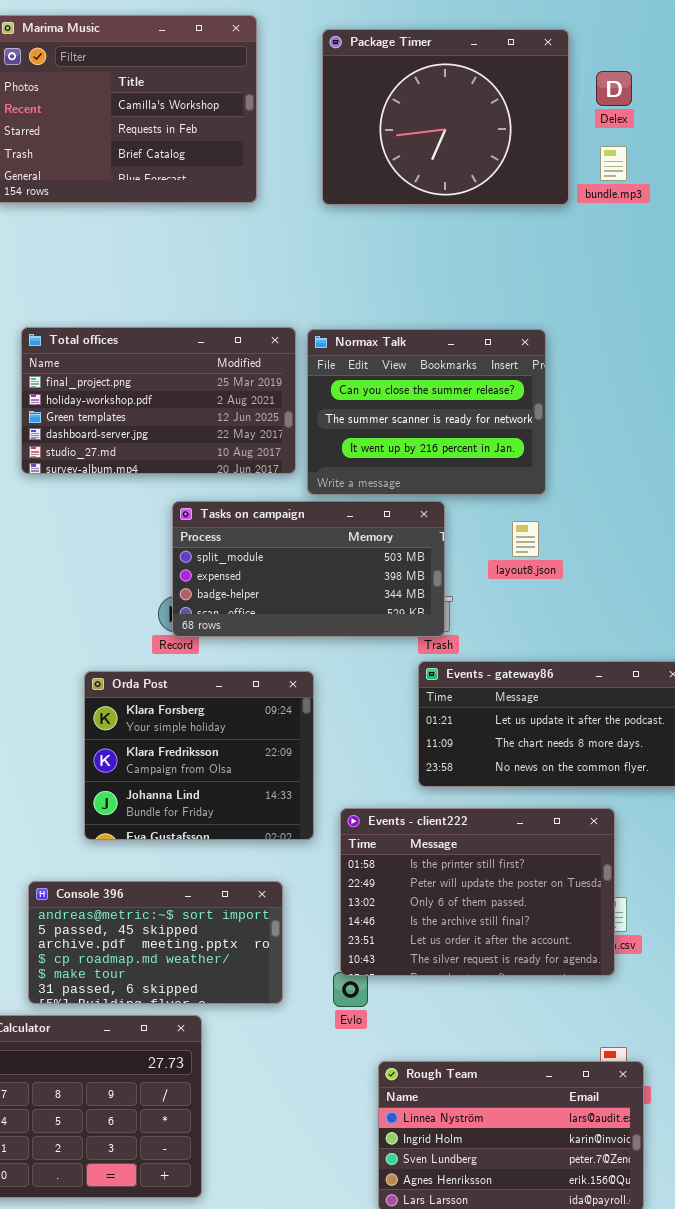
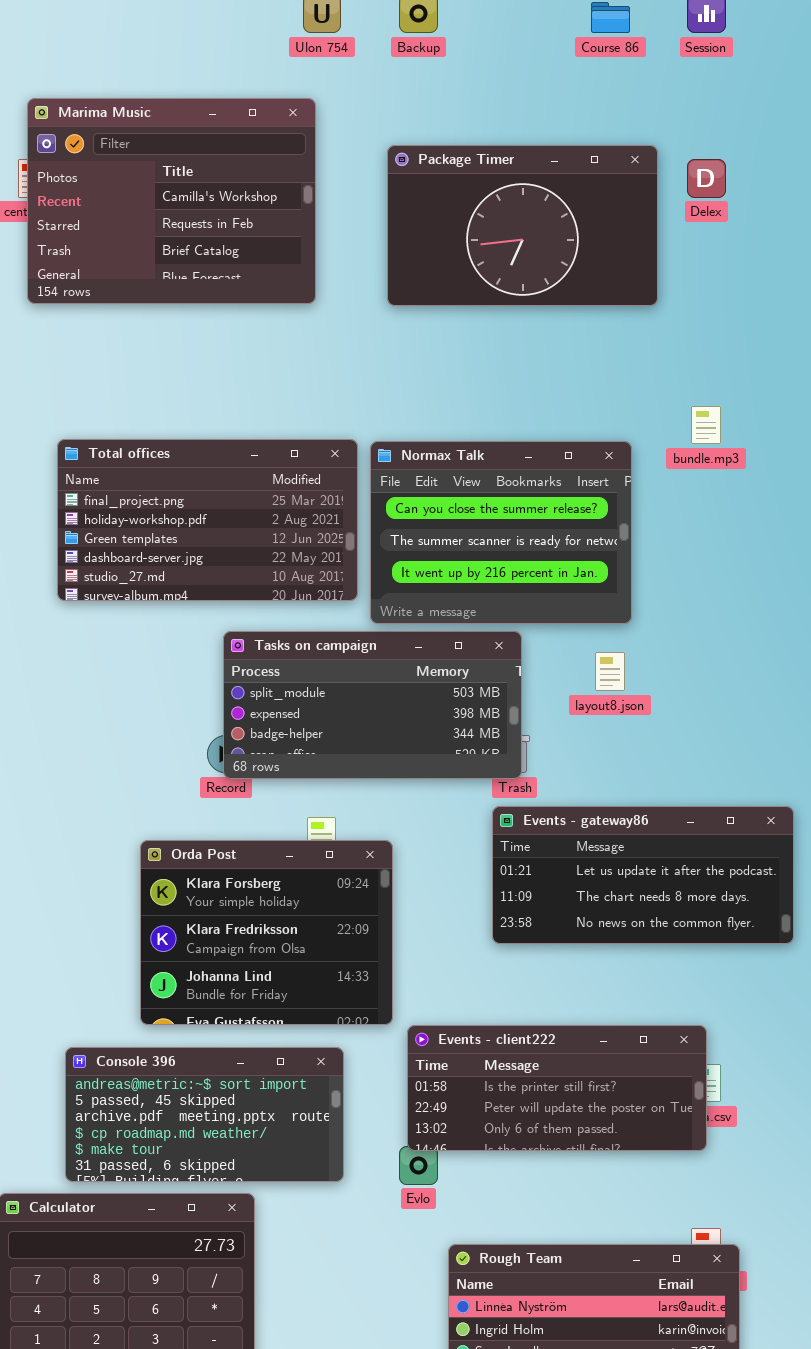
Package Timer: [322,29,569,205] -> [387,145,658,306], resized
bundle.mp3: [600,146,627,181] -> [691,406,721,444], moved
Orda Post: [84,671,314,840] -> [140,840,393,1025], moved
Events - client222: [340,808,615,976] -> [407,1025,707,1151], resized

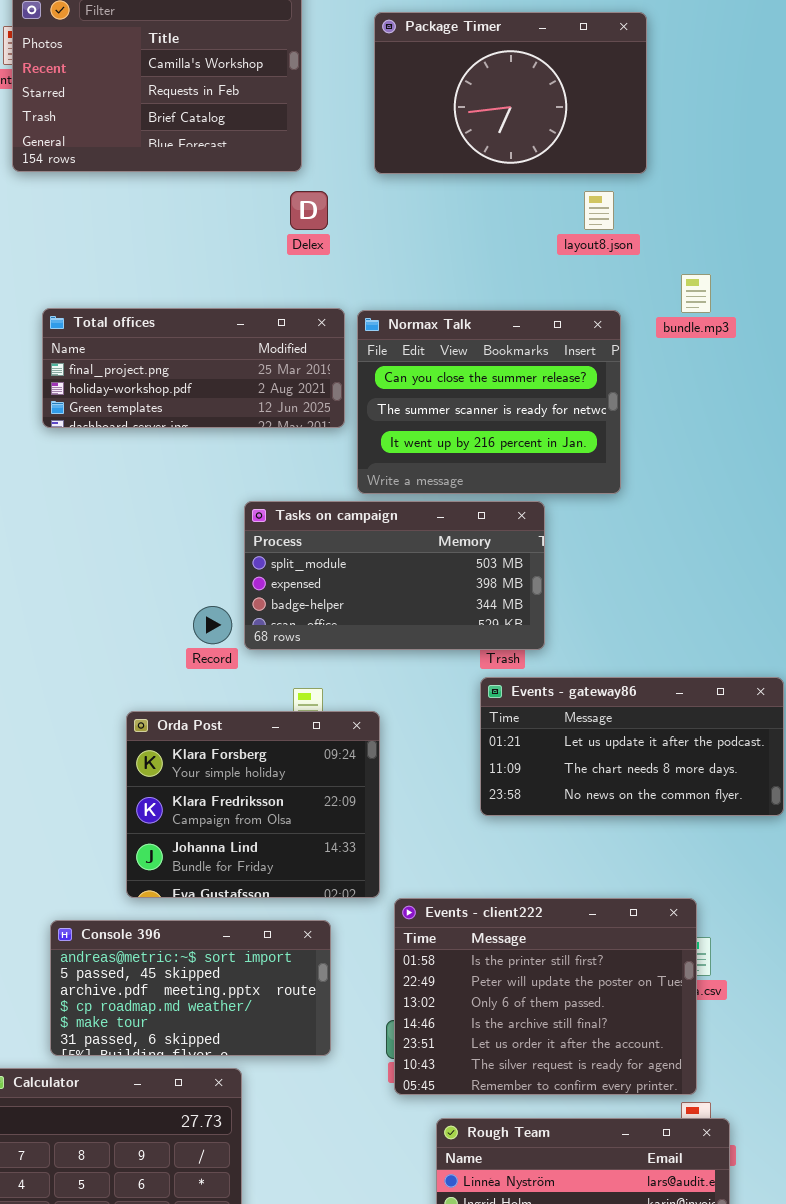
Delex: [687,159,726,198] -> [290,191,328,230], moved
Total offices: [57,439,358,601] -> [42,308,345,428], resized
Tasks on campaign: [223,631,522,779] -> [244,501,545,650], moved
layout8.json: [595,652,625,691] -> [584,191,614,230], moved
Events - client222: [407,1025,707,1151] -> [394,898,697,1095], resized

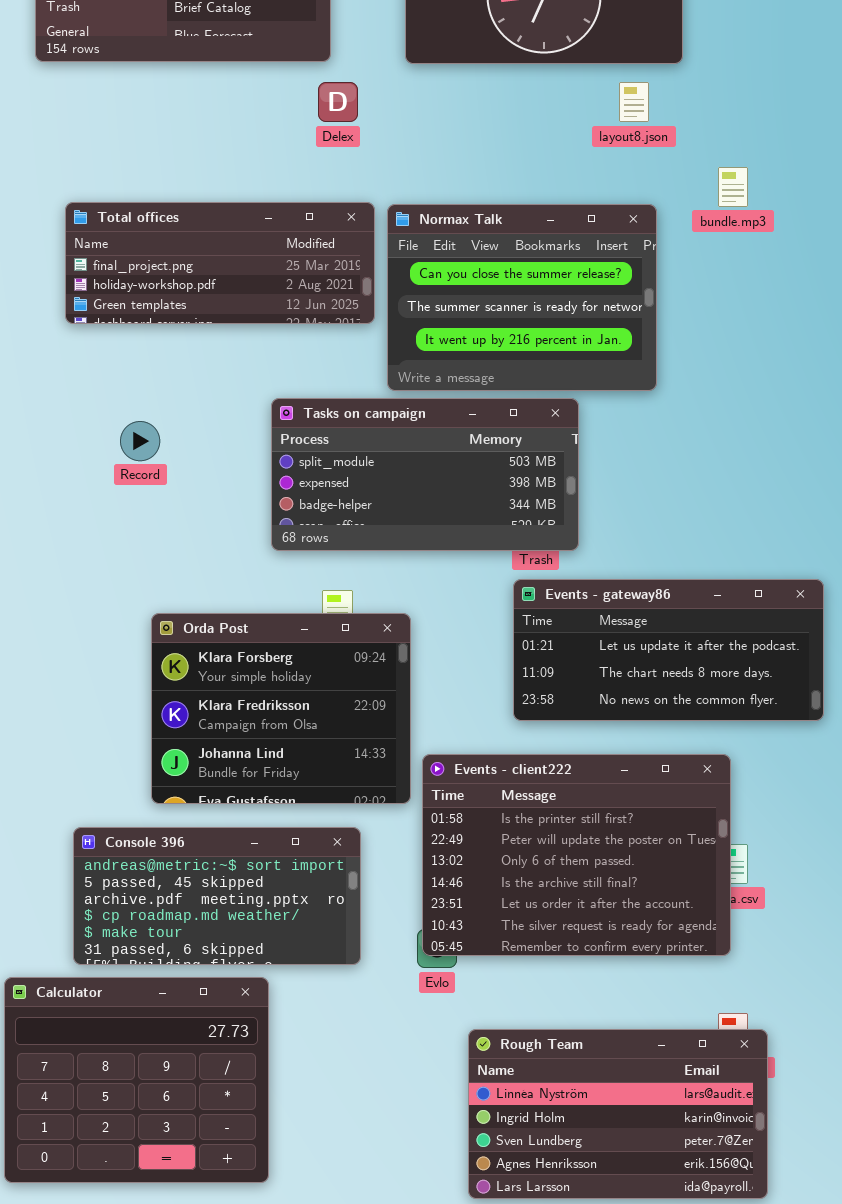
Record: [193,606,232,644] -> [120,421,160,461], moved
Events - client222: [394,898,697,1095] -> [422,754,731,956], moved

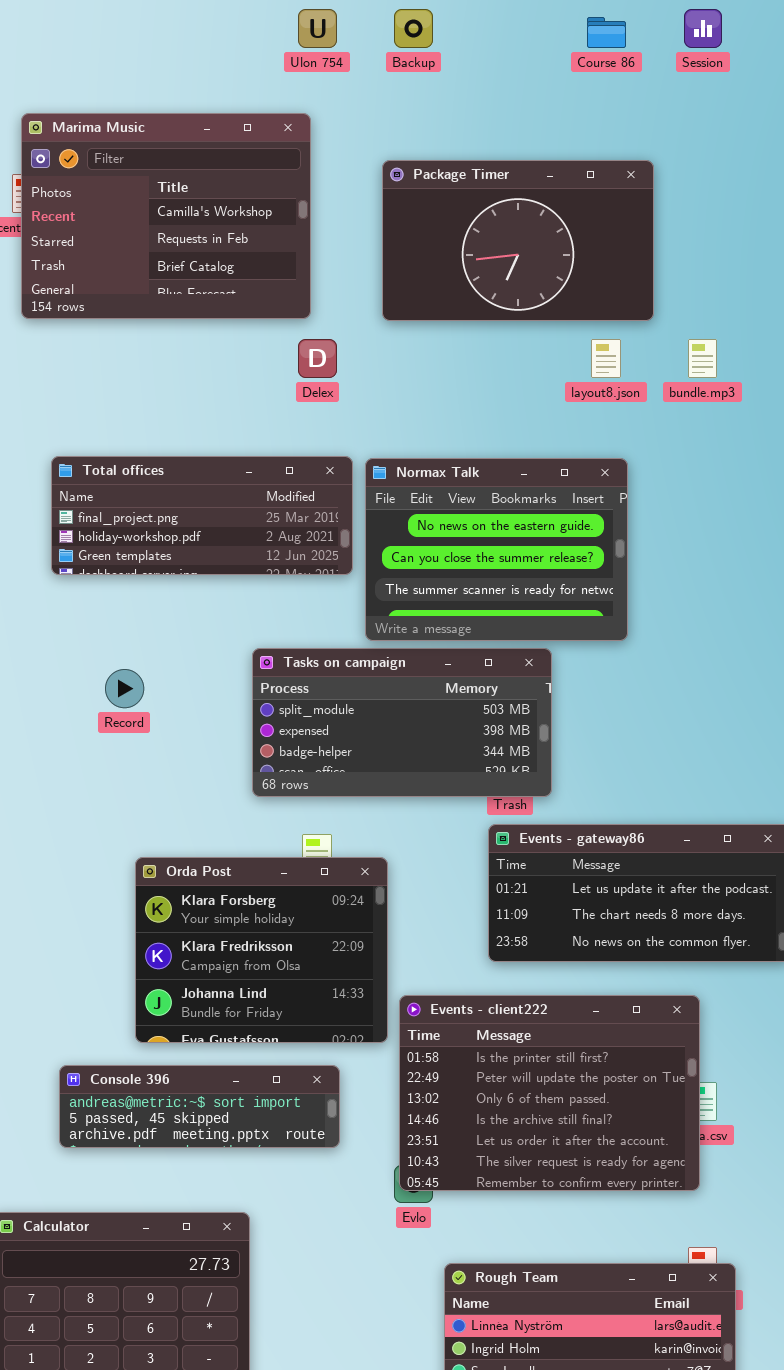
bundle.mp3: [718,167,748,207] -> [688,339,717,378], moved
Normax Talk: [387,204,657,391] -> [365,458,628,641], scrolled up 1 row
Console 396: [73,827,361,965] -> [59,1065,340,1148], resized

